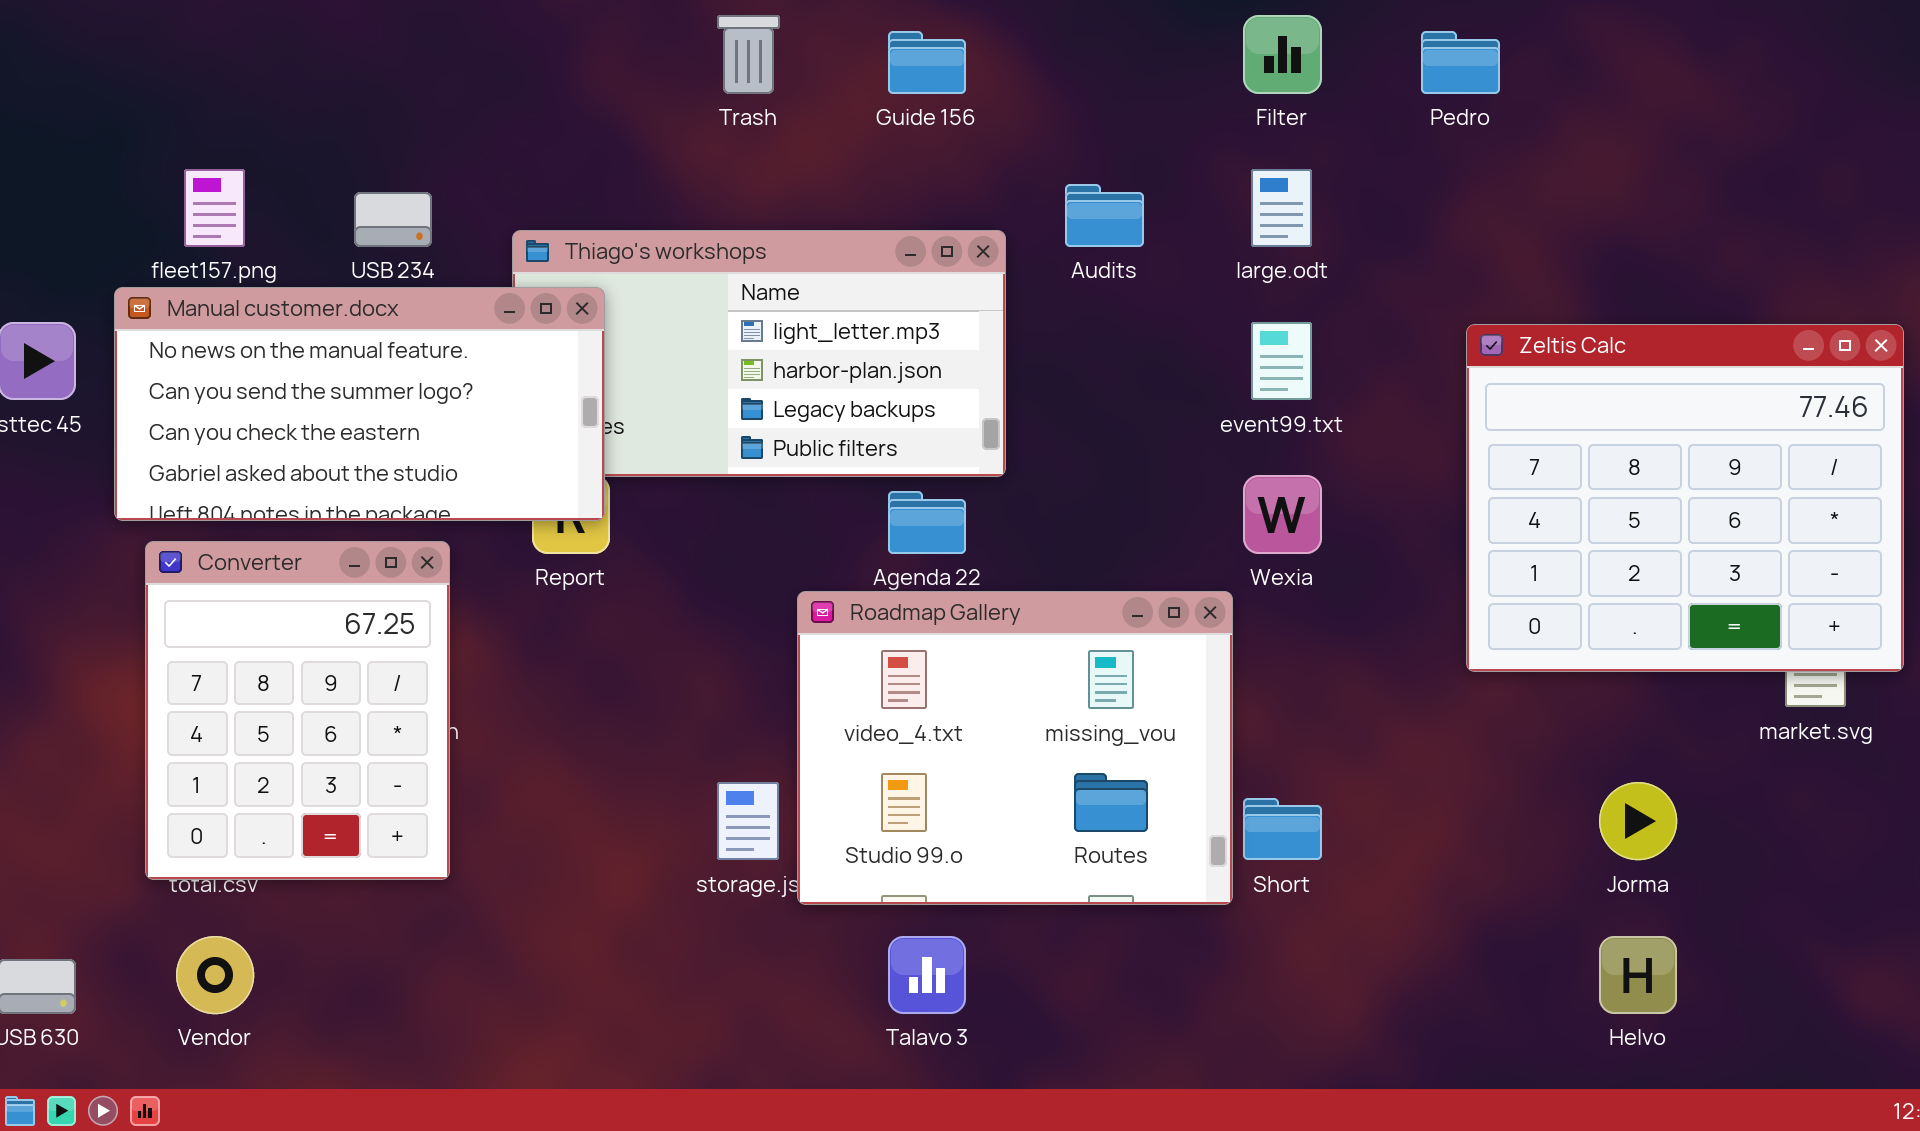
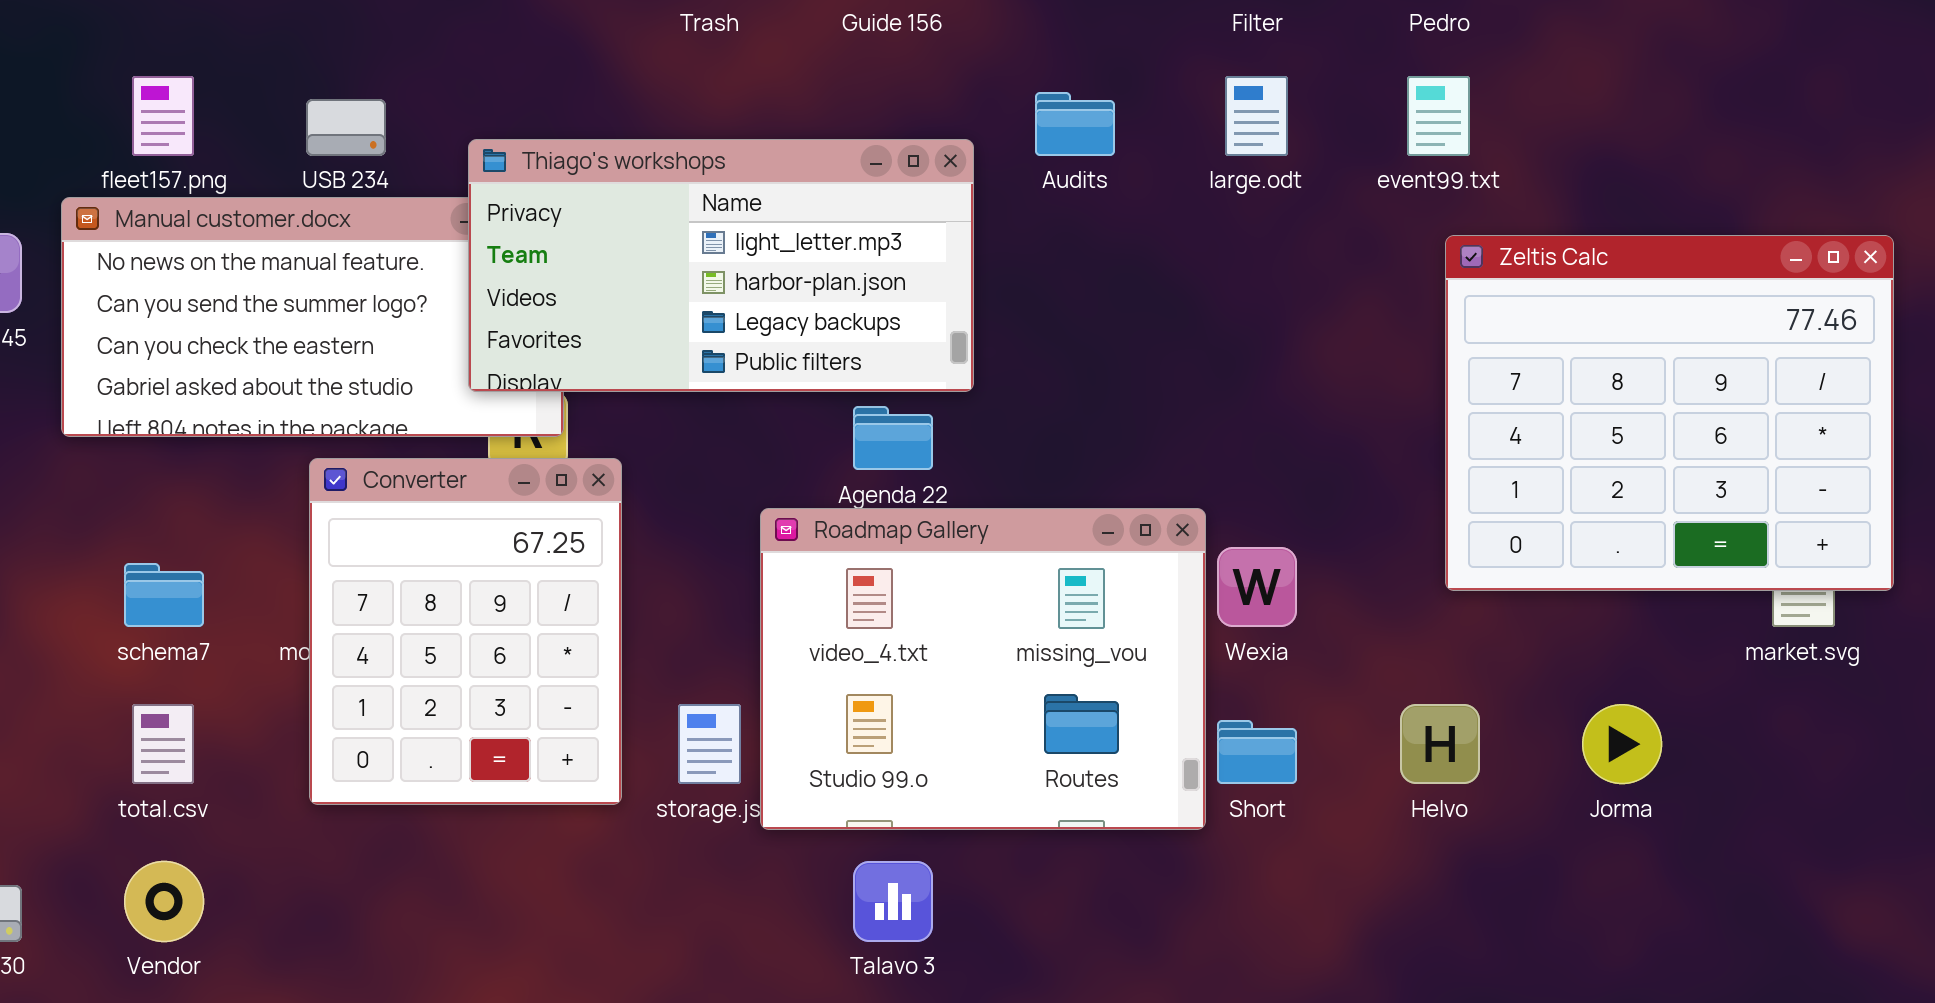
Thiago's workshops: [512,230,1006,477] -> [468,139,974,392], raised
event99.txt: [1251,322,1312,400] -> [1407,76,1470,156], moved
Wexia: [1243,475,1322,554] -> [1217,547,1297,627], moved
Converter: [145,541,450,880] -> [309,458,622,805], moved
Helvo: [1599,936,1677,1014] -> [1400,704,1480,784], moved

